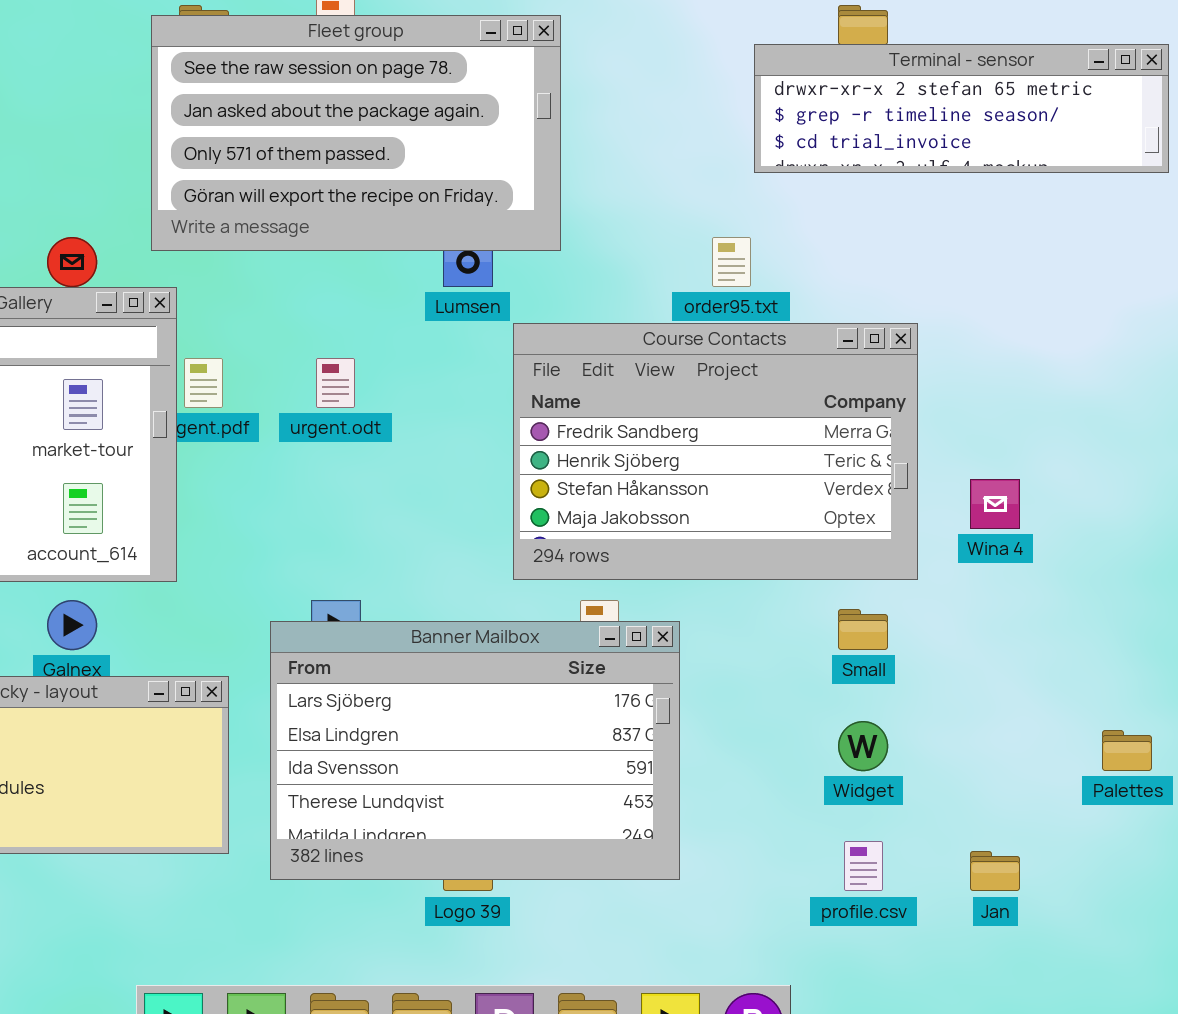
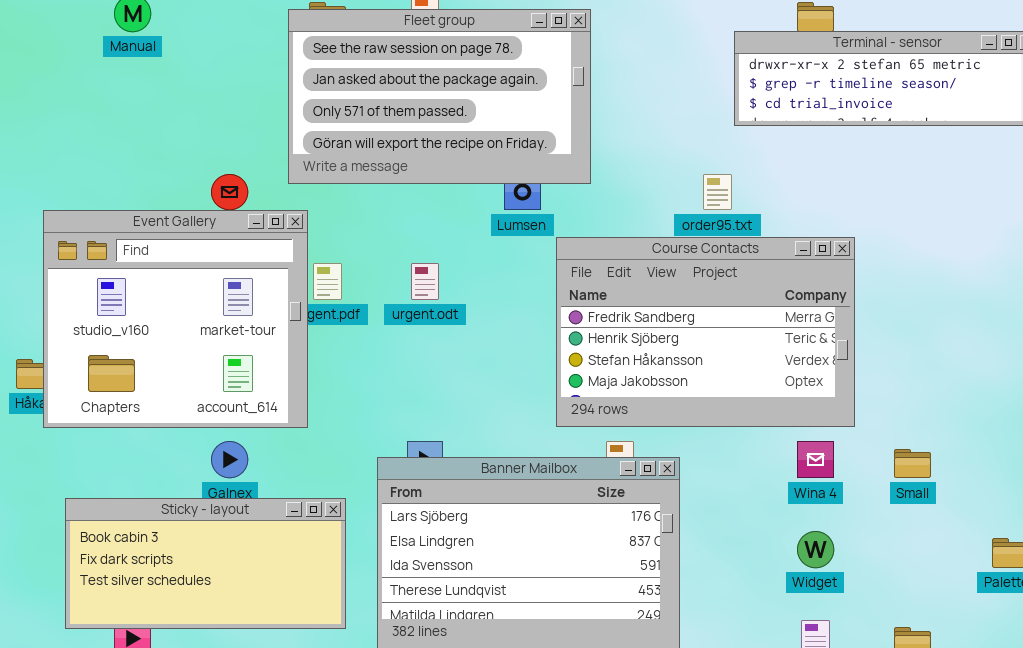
Wina 4: [970,479,1020,529] -> [797,441,834,478], moved
Small: [838,609,888,650] -> [894,449,931,478], moved

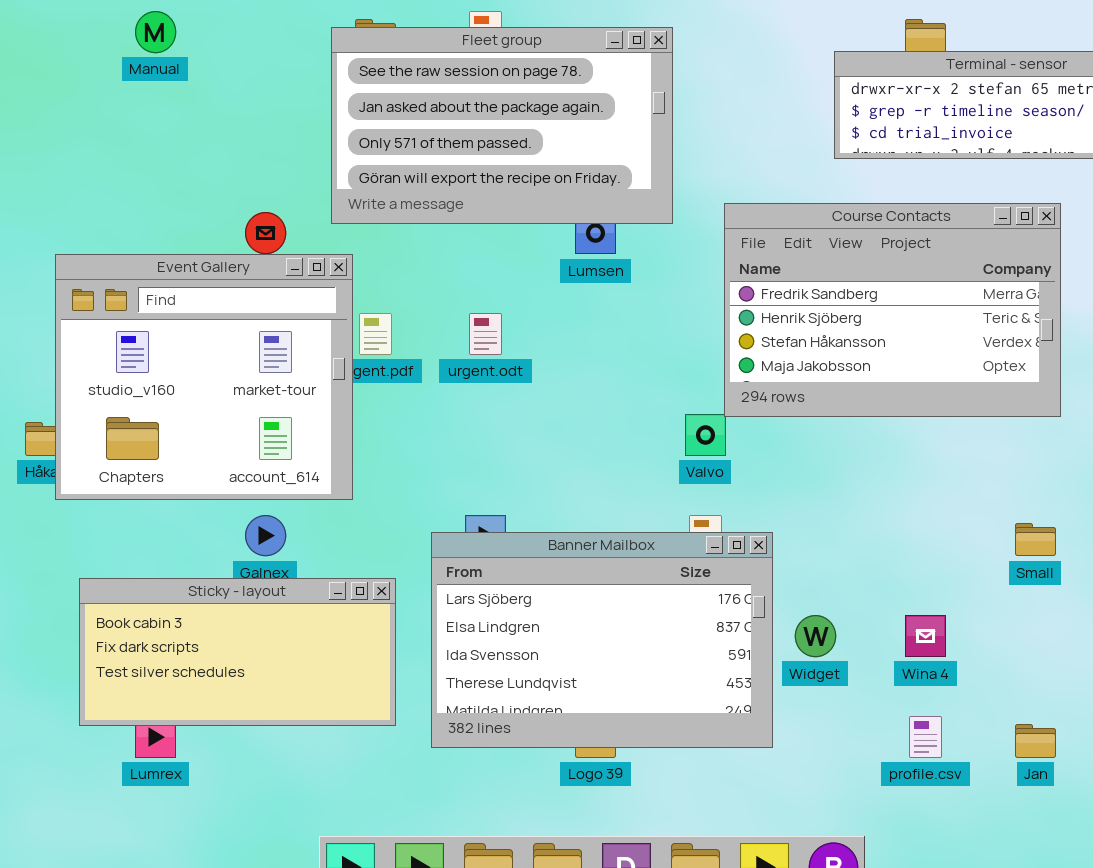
Course Contacts: [556,237,855,427] -> [724,203,1061,417], moved
Wina 4: [797,441,834,478] -> [905,615,946,657], moved
Widget: [797,531,834,568] -> [795,615,836,657], moved

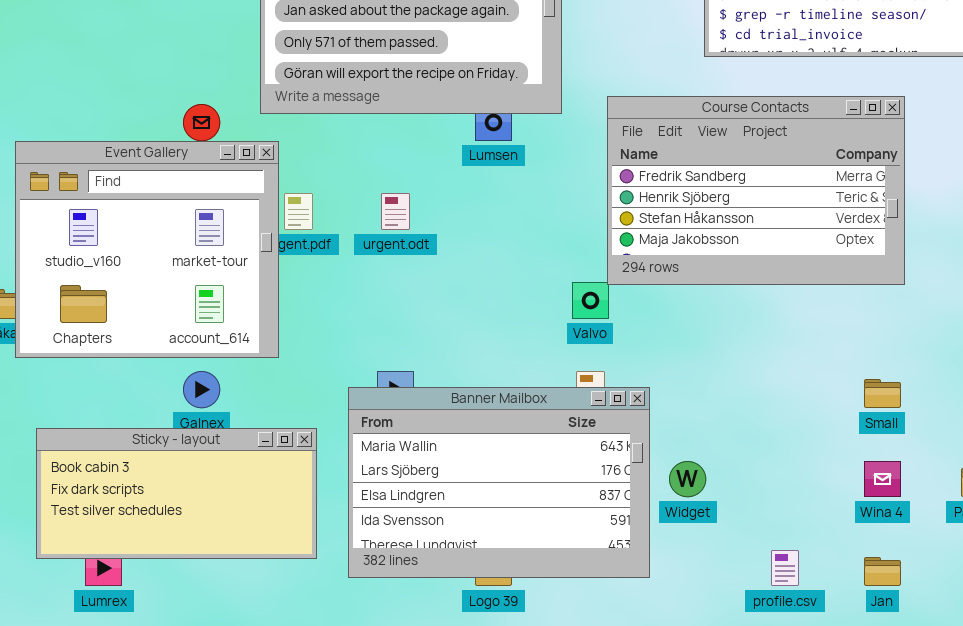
Banner Mailbox: [431,532,773,748] -> [348,387,650,578], scrolled up 1 row
Wina 4: [905,615,946,657] -> [864,461,901,497], moved

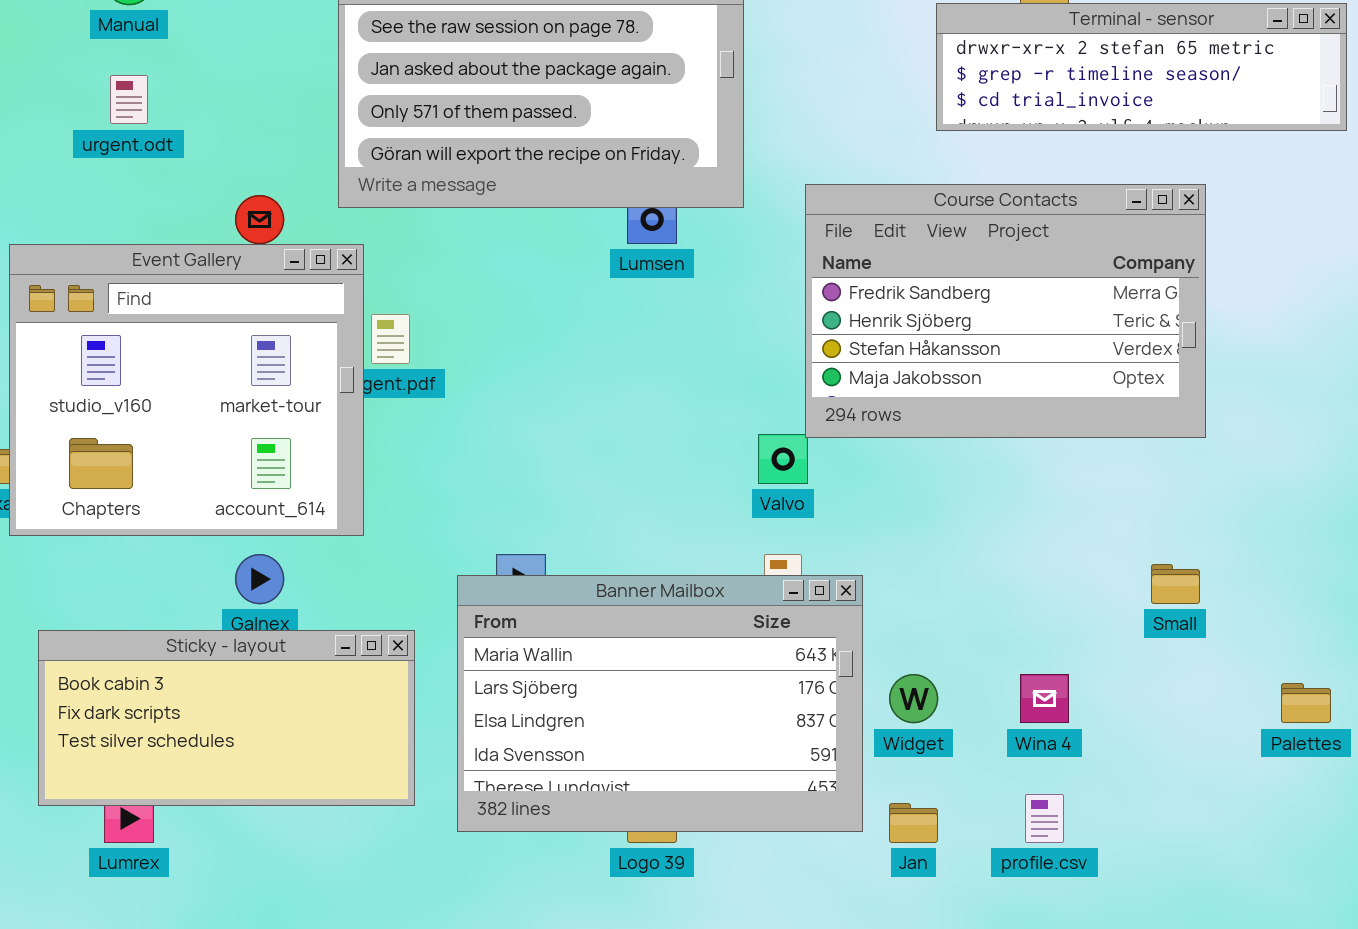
urgent.odt: [381,193,410,230] -> [110,75,148,124], moved
Wina 4: [864,461,901,497] -> [1020,674,1069,723], moved
Jan: [864,557,901,586] -> [889,803,938,843], moved

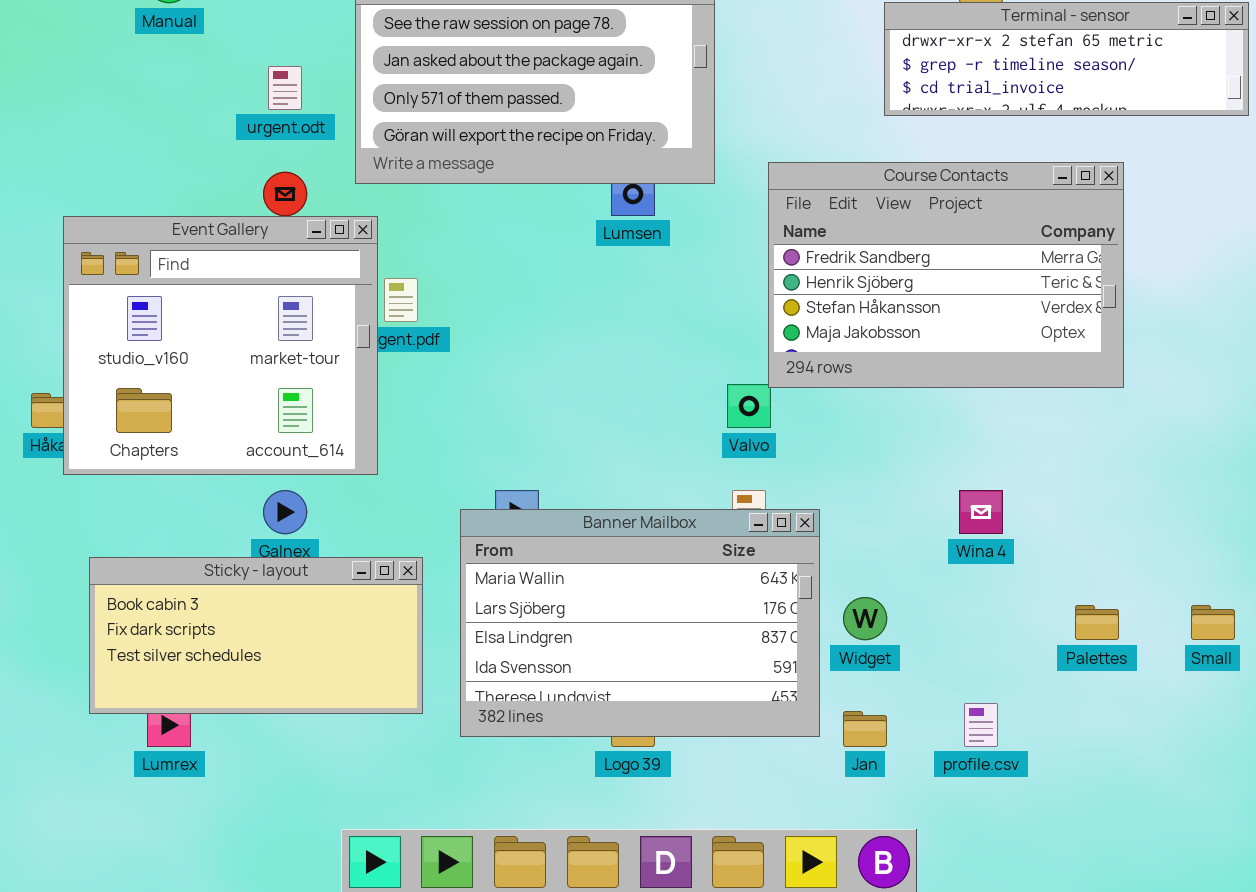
urgent.odt: [110,75,148,124] -> [268,66,302,110], moved
Small: [1151,564,1200,604] -> [1191,605,1235,640], moved
Wina 4: [1020,674,1069,723] -> [959,490,1003,534], moved
Palettes: [1281,683,1331,723] -> [1075,605,1119,640], moved

